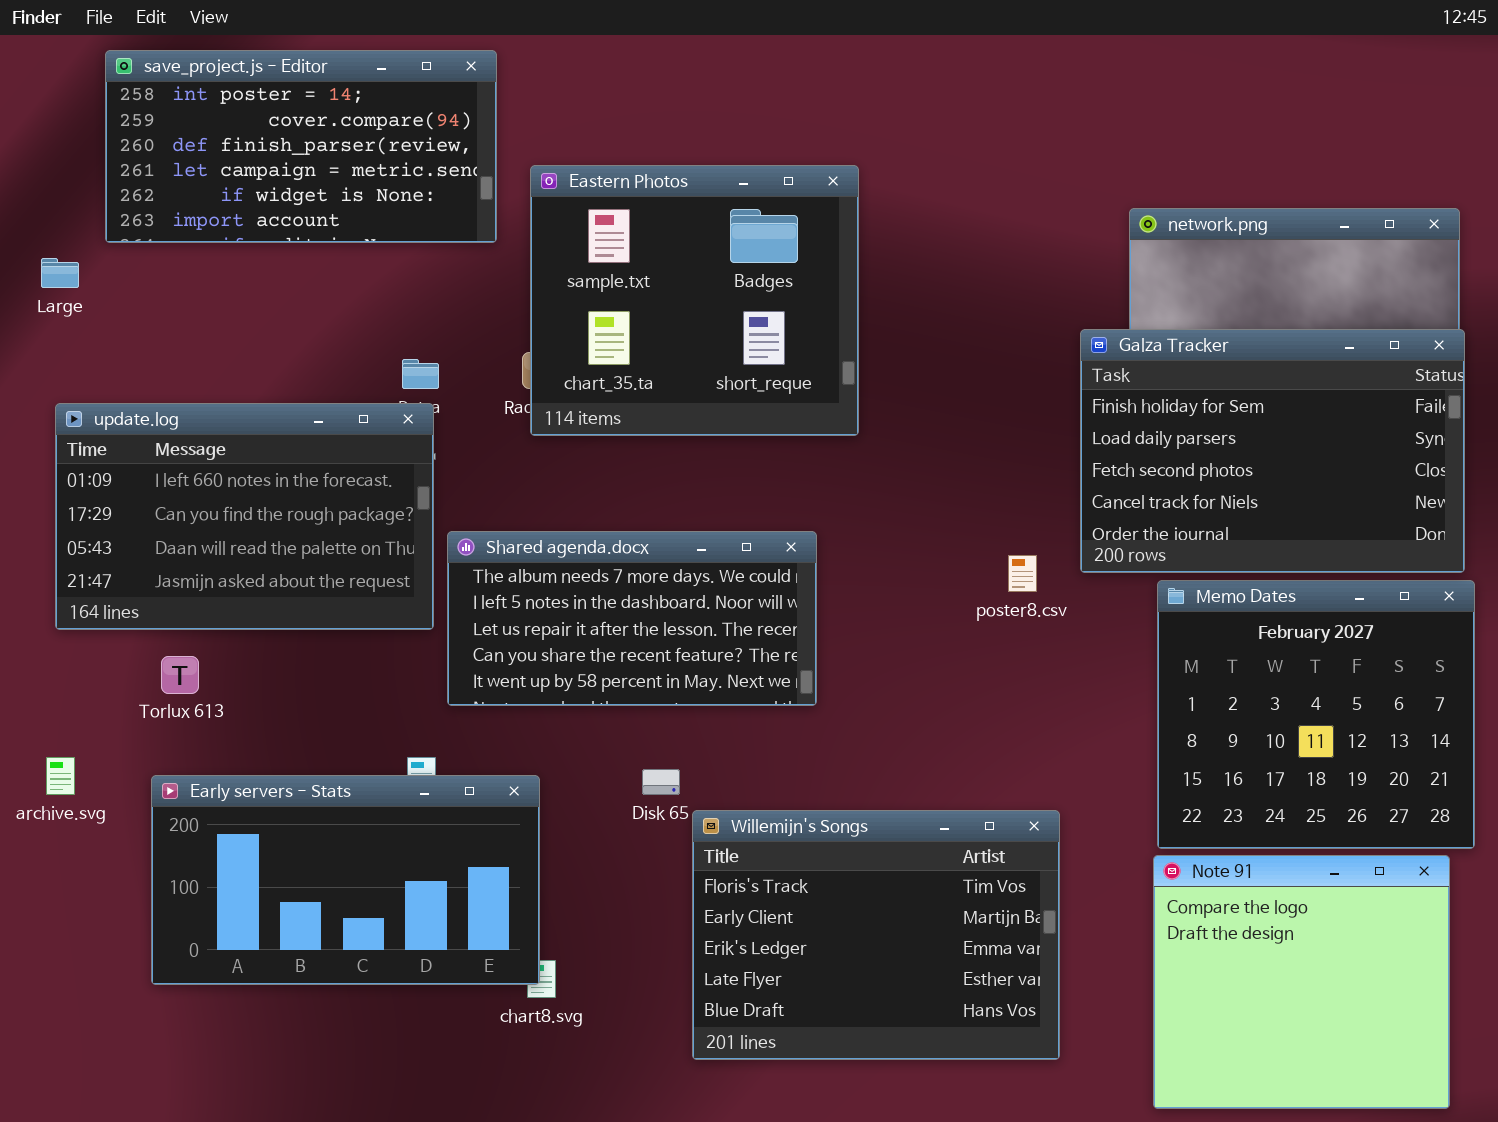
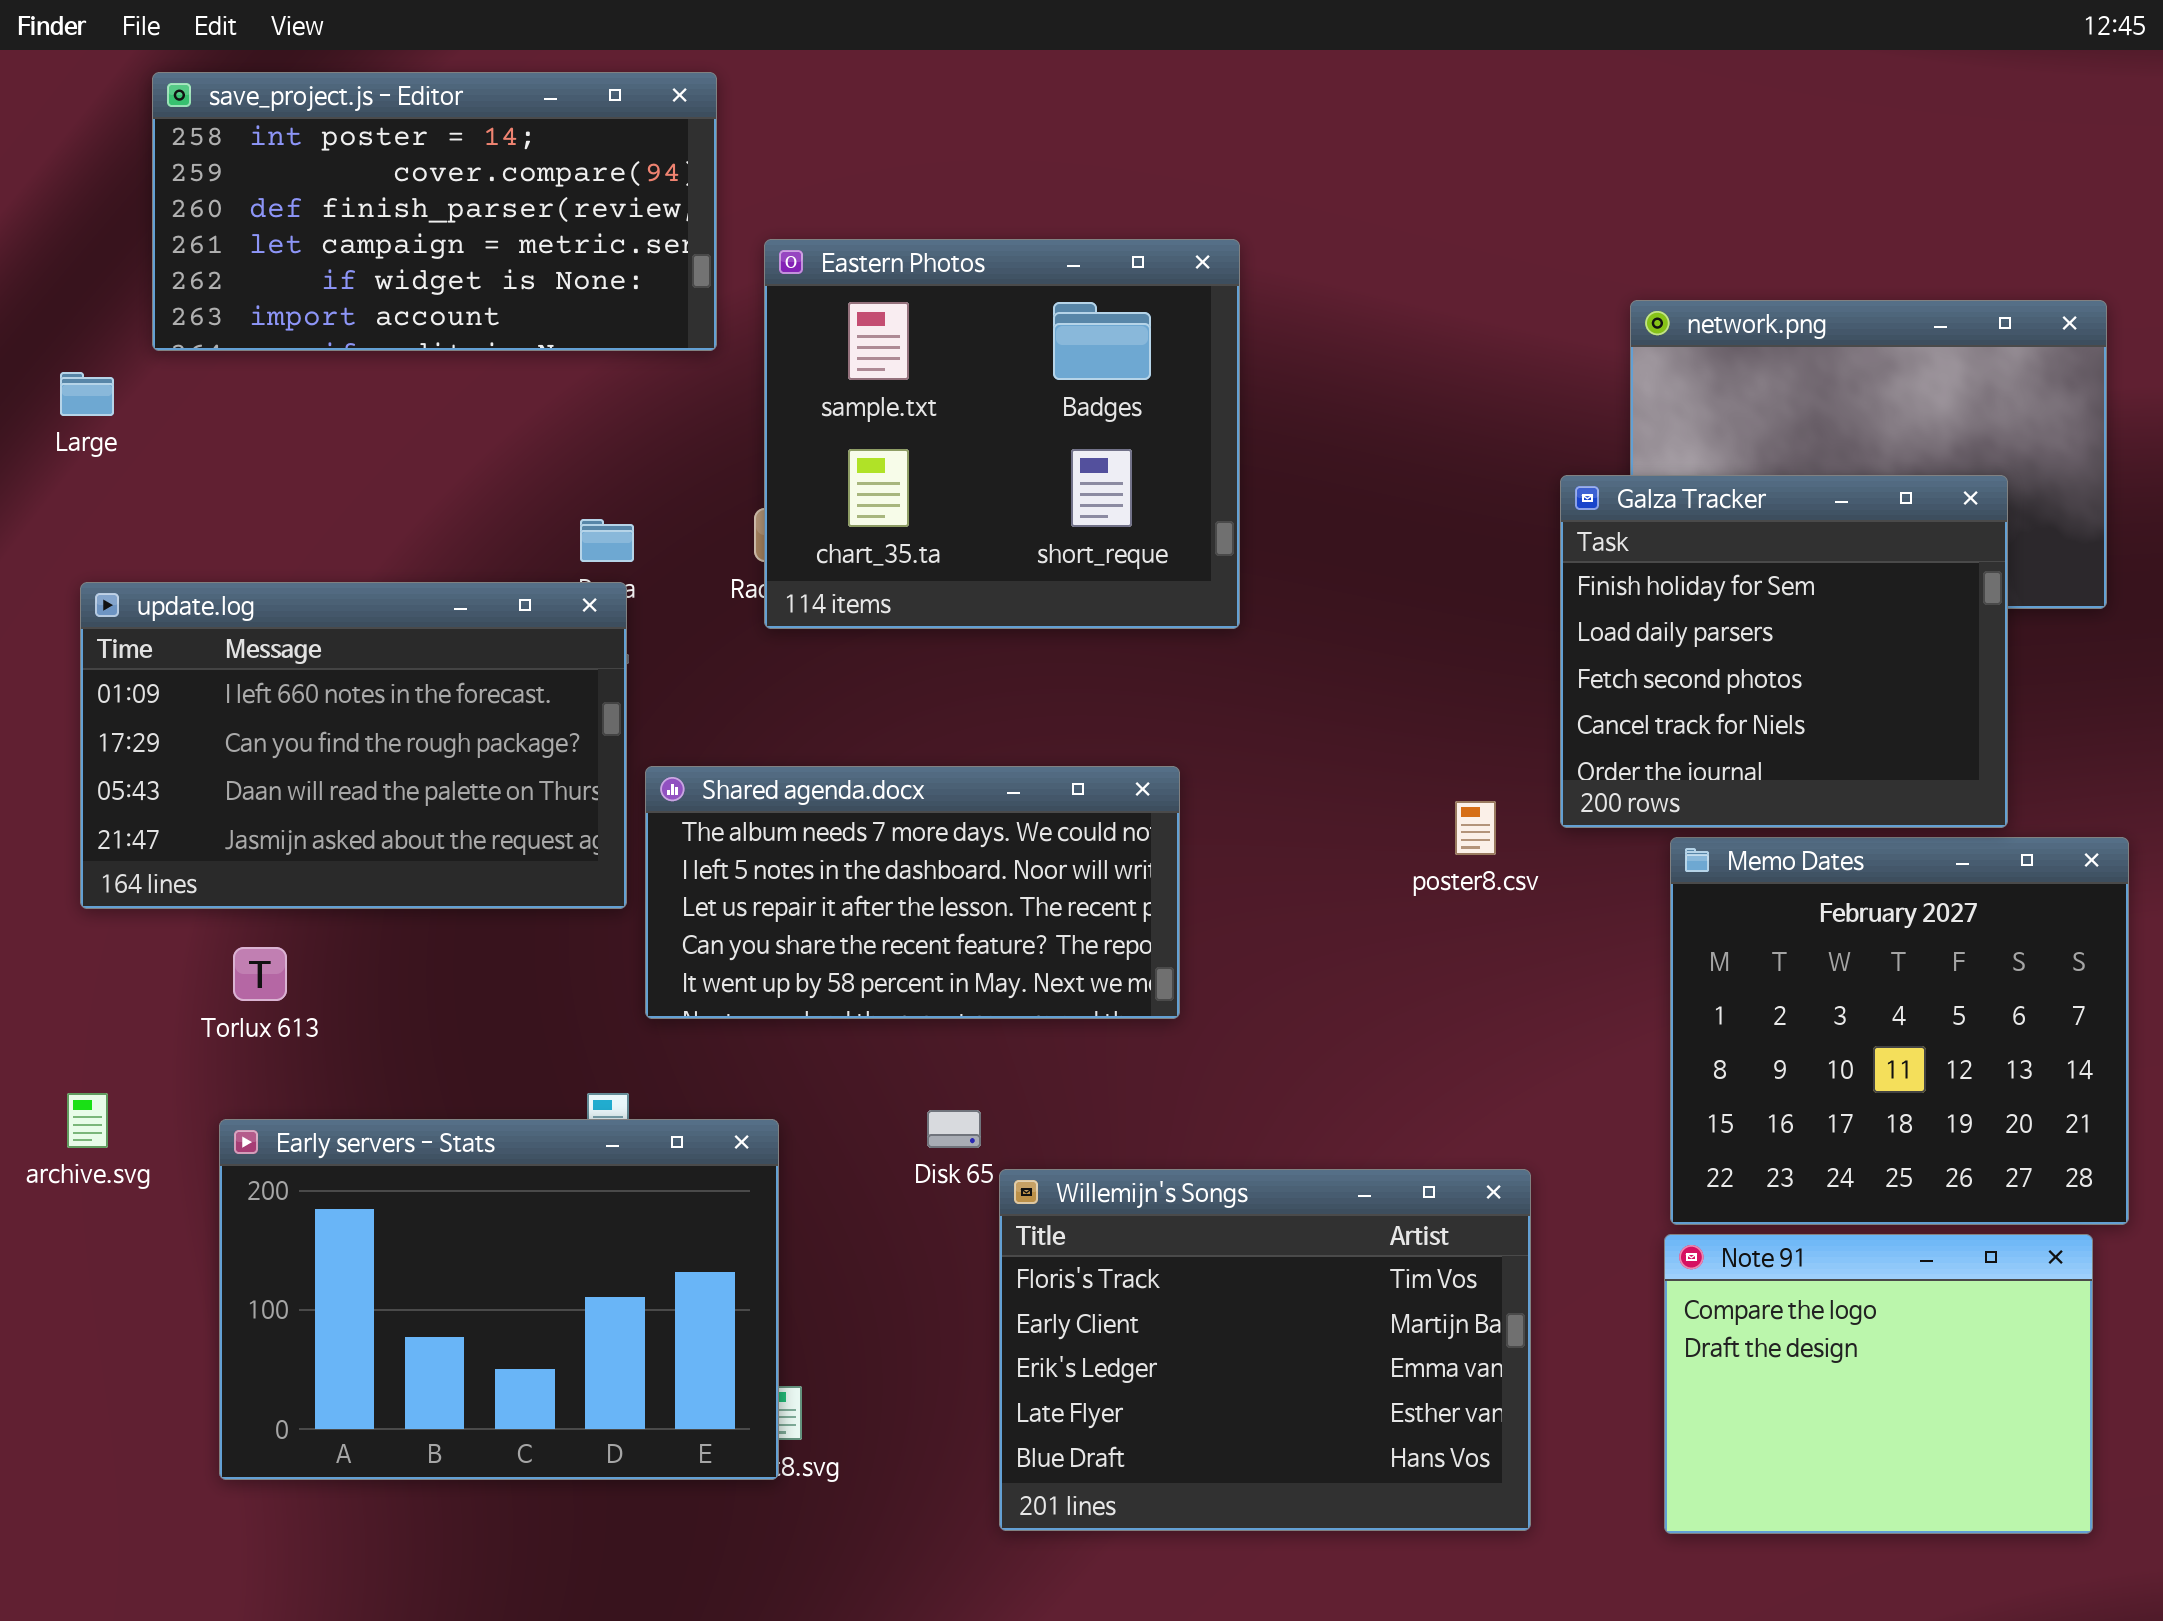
Galza Tracker: [1080,329,1465,573] -> [1560,475,2008,828], resized
Early servers - Stats: [151,775,540,985] -> [219,1119,779,1480], resized
Note 91: [1153,855,1450,1109] -> [1664,1234,2093,1534], resized

